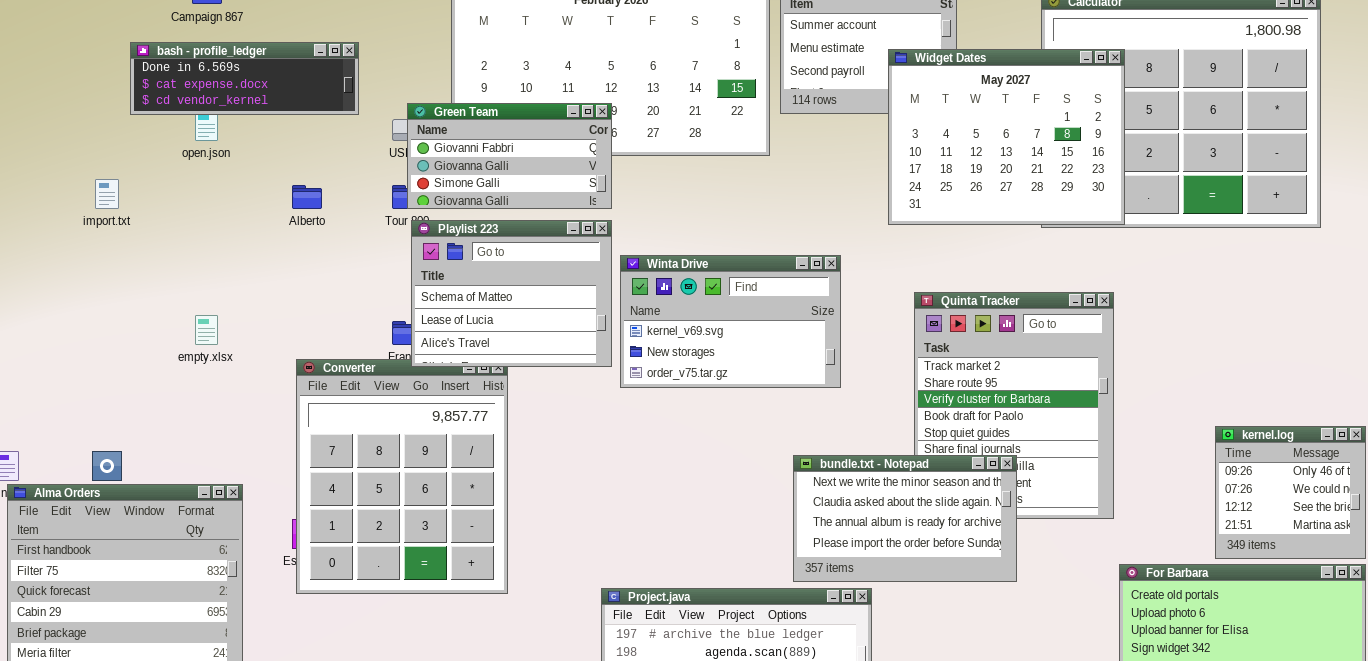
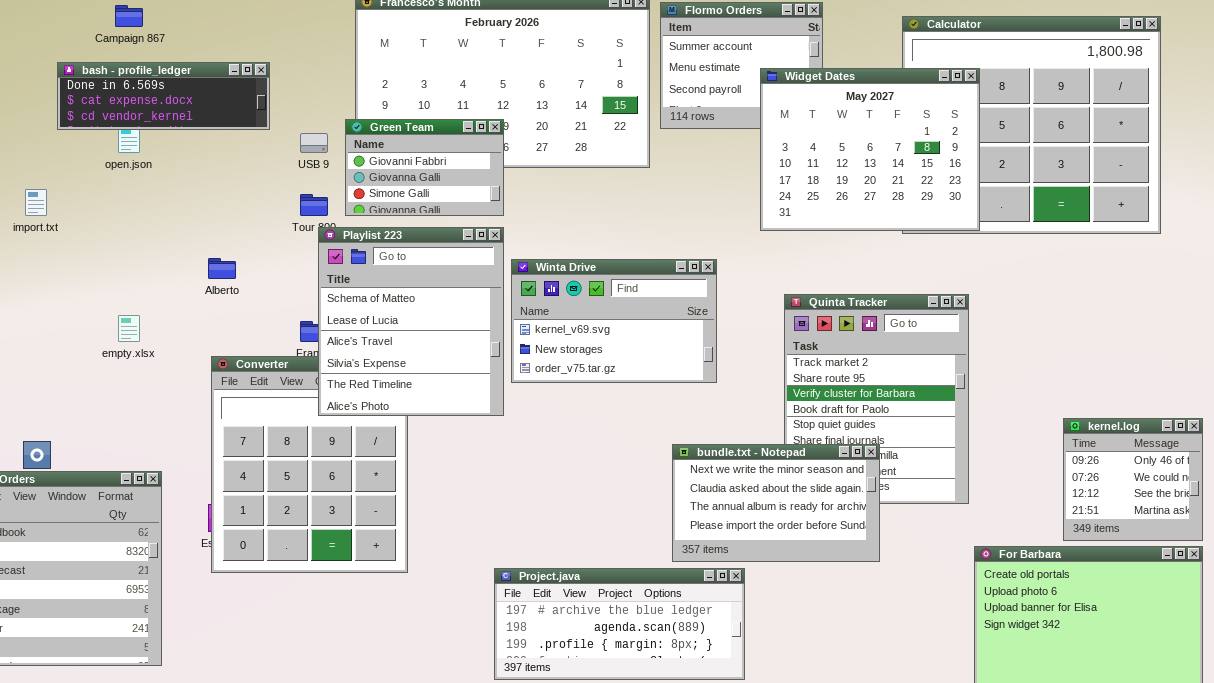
Green Team: [407,103,612,209] -> [345,119,504,216], resized
Alberto: [292,185,322,209] -> [208,258,236,279], moved
Playlist 223: [411,220,612,367] -> [318,227,504,416], resized

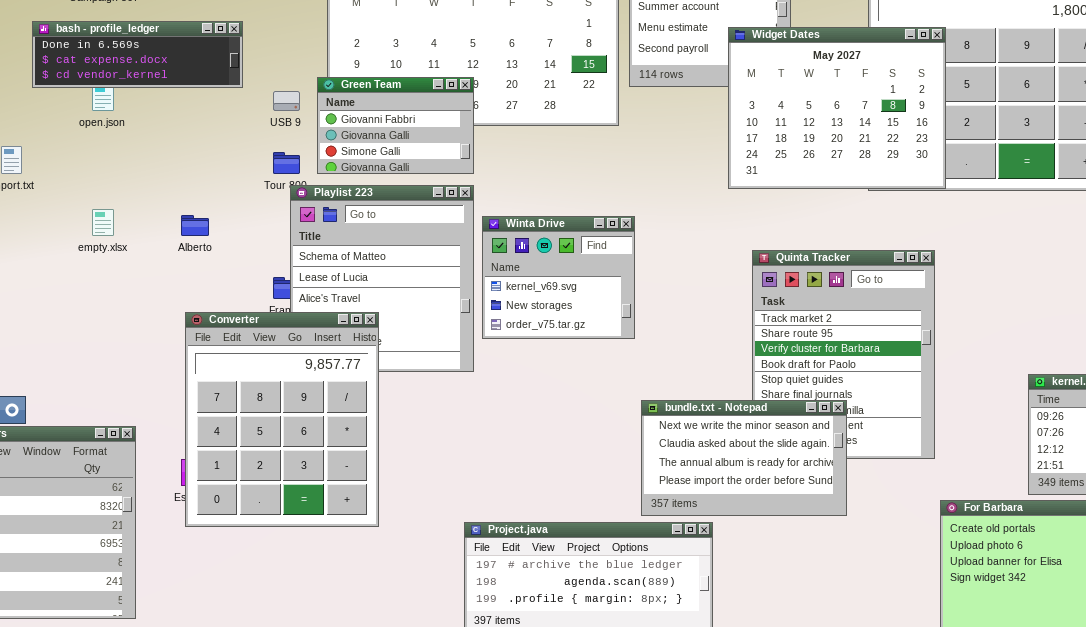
Winta Drive: [511,259,717,383] -> [482,216,635,339], resized
empty.xlsx: [118,315,140,342] -> [92,209,114,236], moved
Converter: [211,356,408,573] -> [185,312,379,527], raised

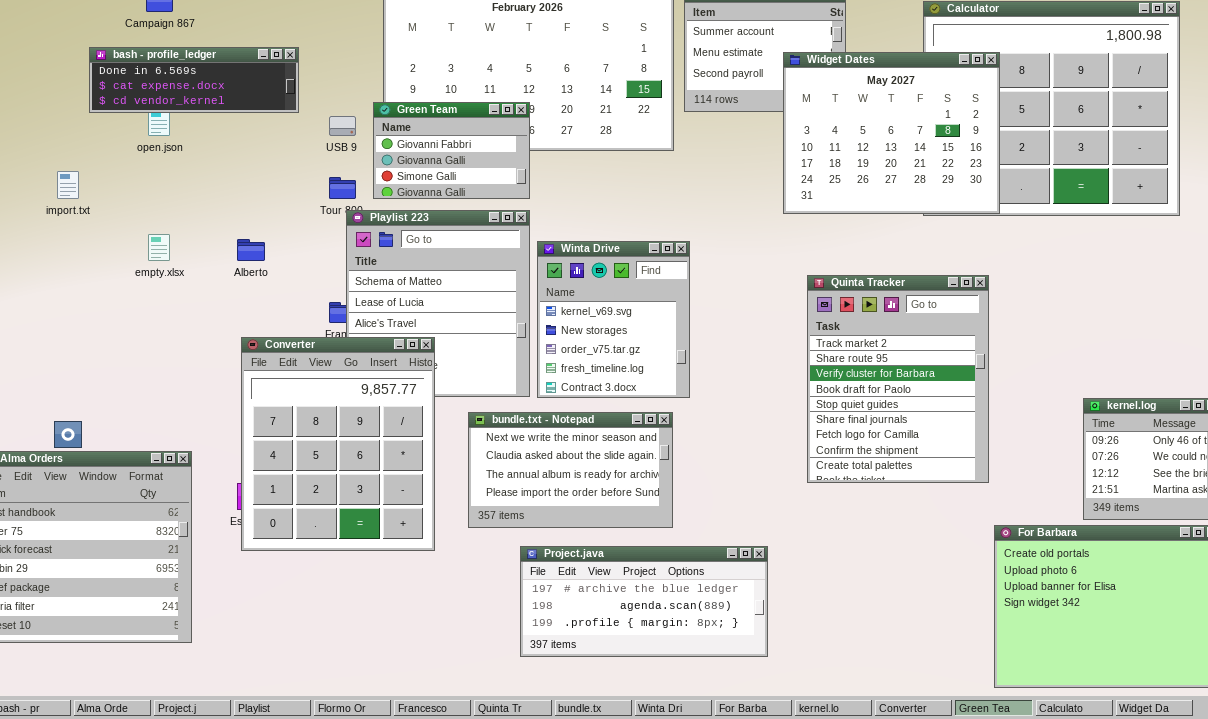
Winta Drive: [482,216,635,339] -> [537,241,690,398], resized
bundle.txt - Notepad: [641,400,847,516] -> [468,412,673,528], moved

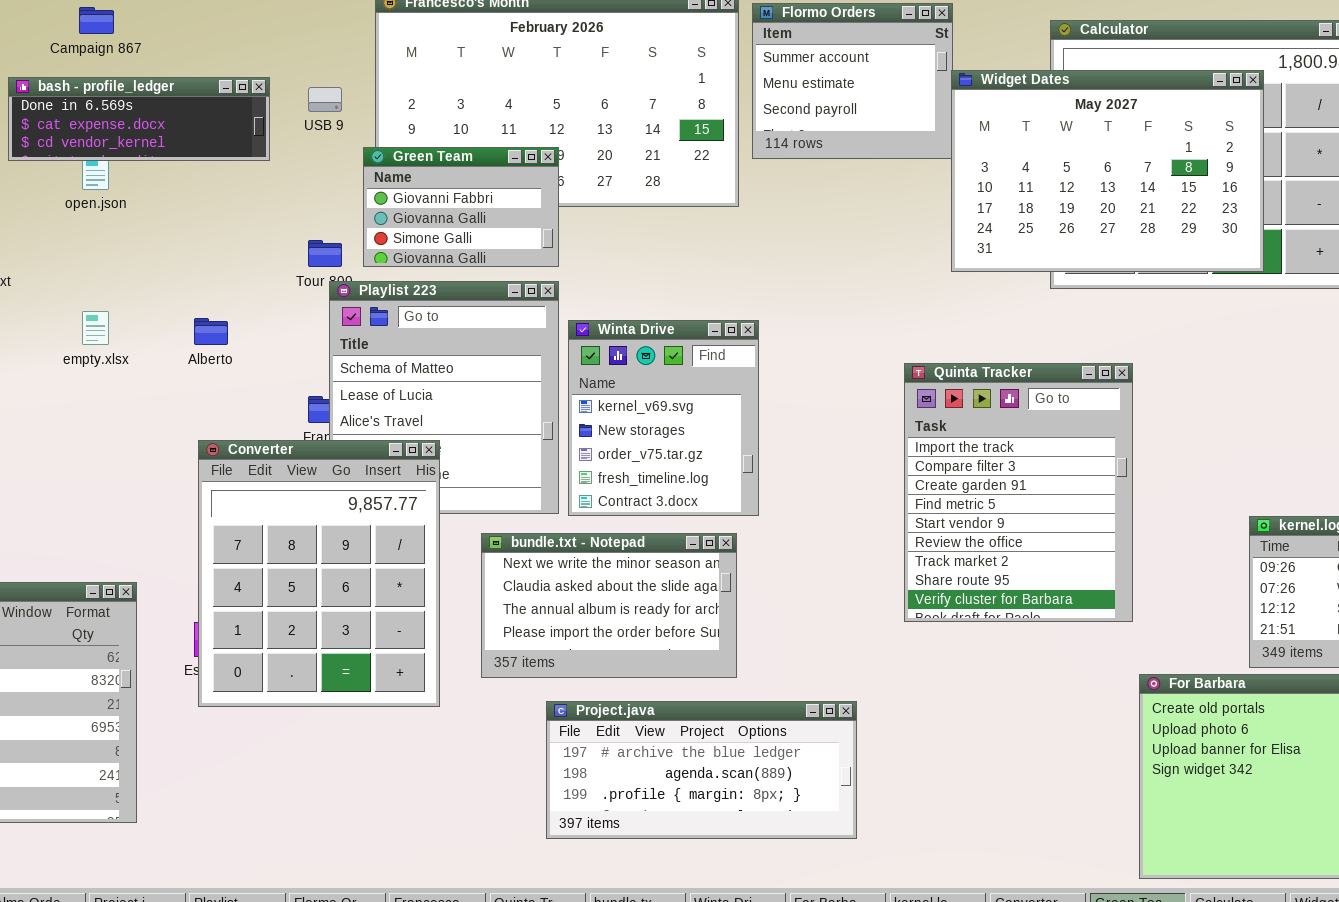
Widget Dates: [783,52,1000,214] -> [951,70,1264,272], moved, resized
USB 9: [329,116,356,136] -> [308,87,342,112], moved
Quinta Tracker: [807,275,989,483] -> [904,363,1133,622], scrolled up 6 rows

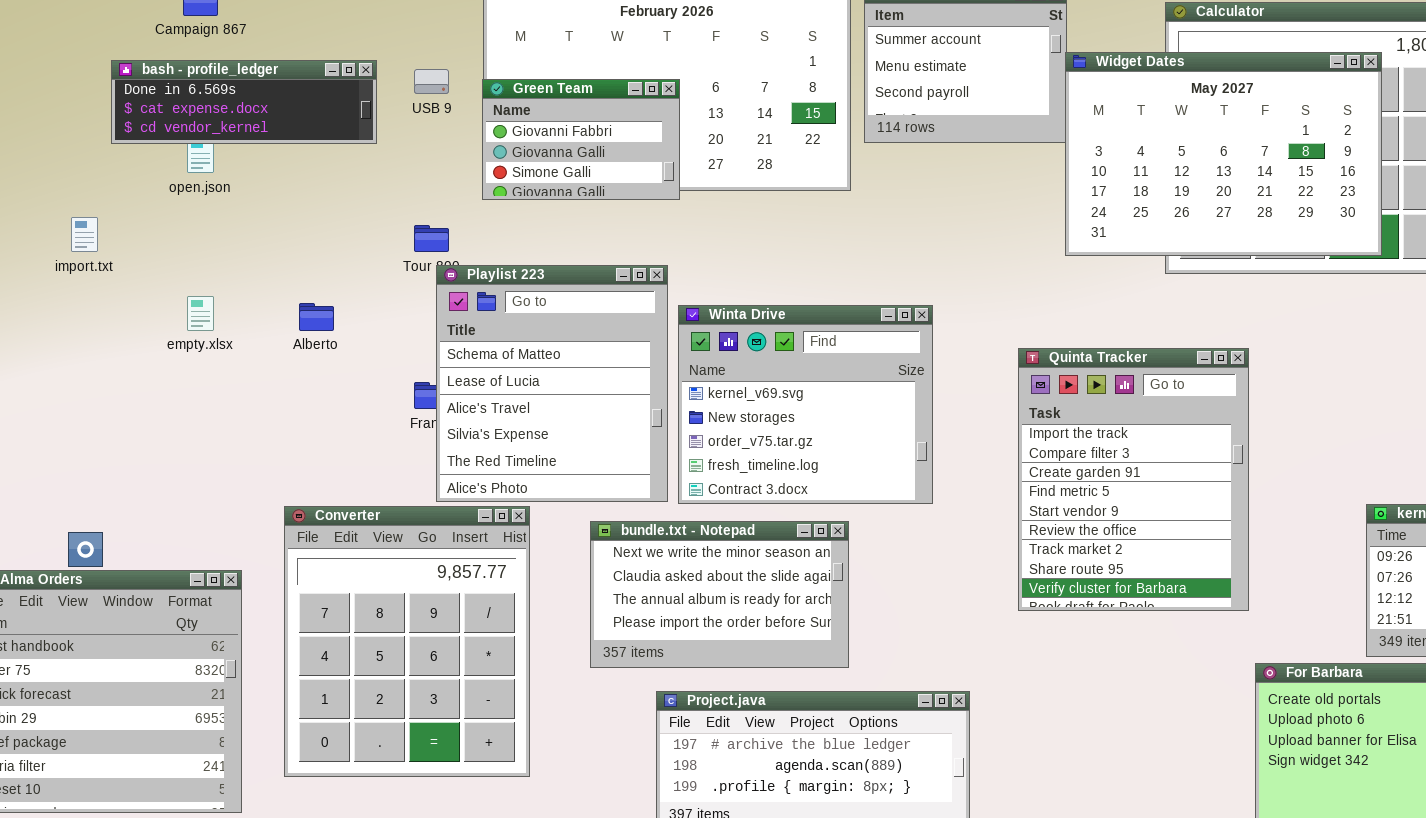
Green Team: [363,147,559,267] -> [482,79,680,200], moved
Winta Drive: [568,320,759,516] -> [678,305,933,504], resized
Converter: [198,440,440,707] -> [284,506,530,777], moved

